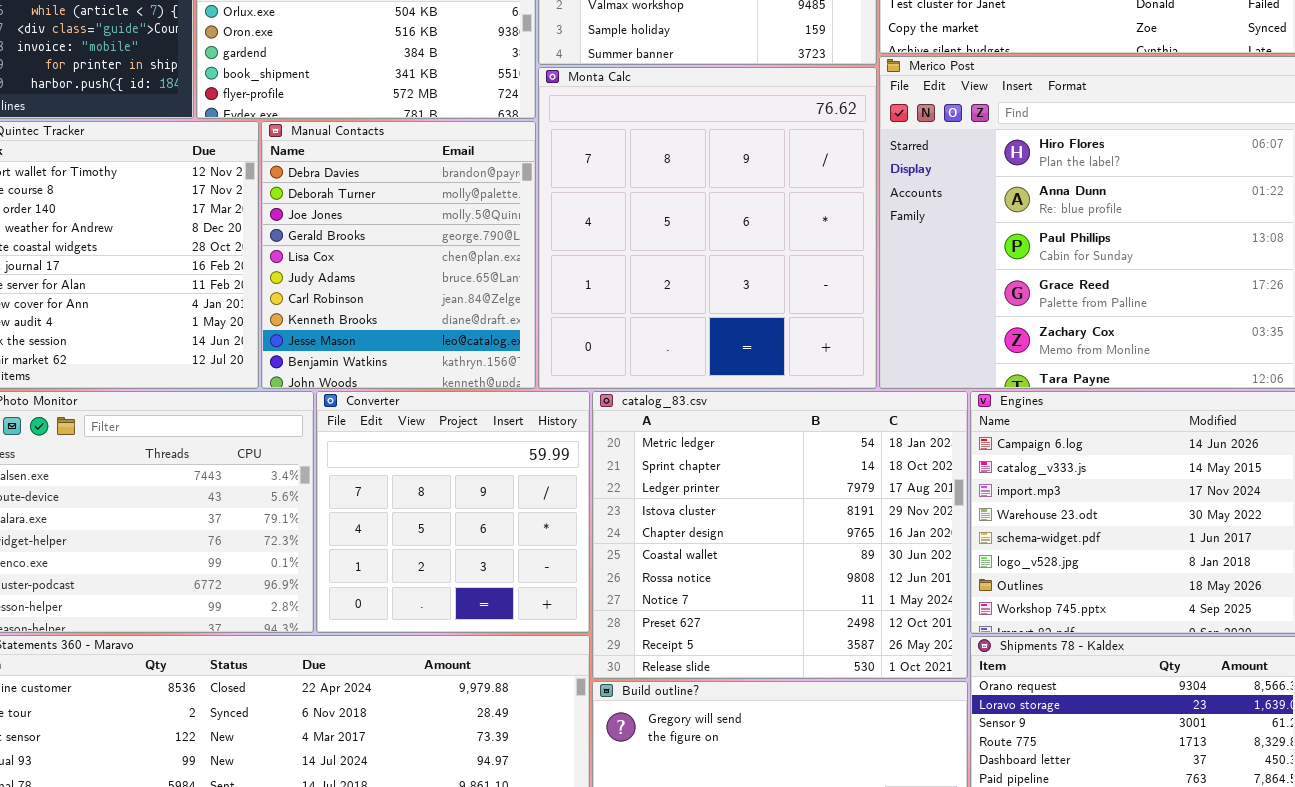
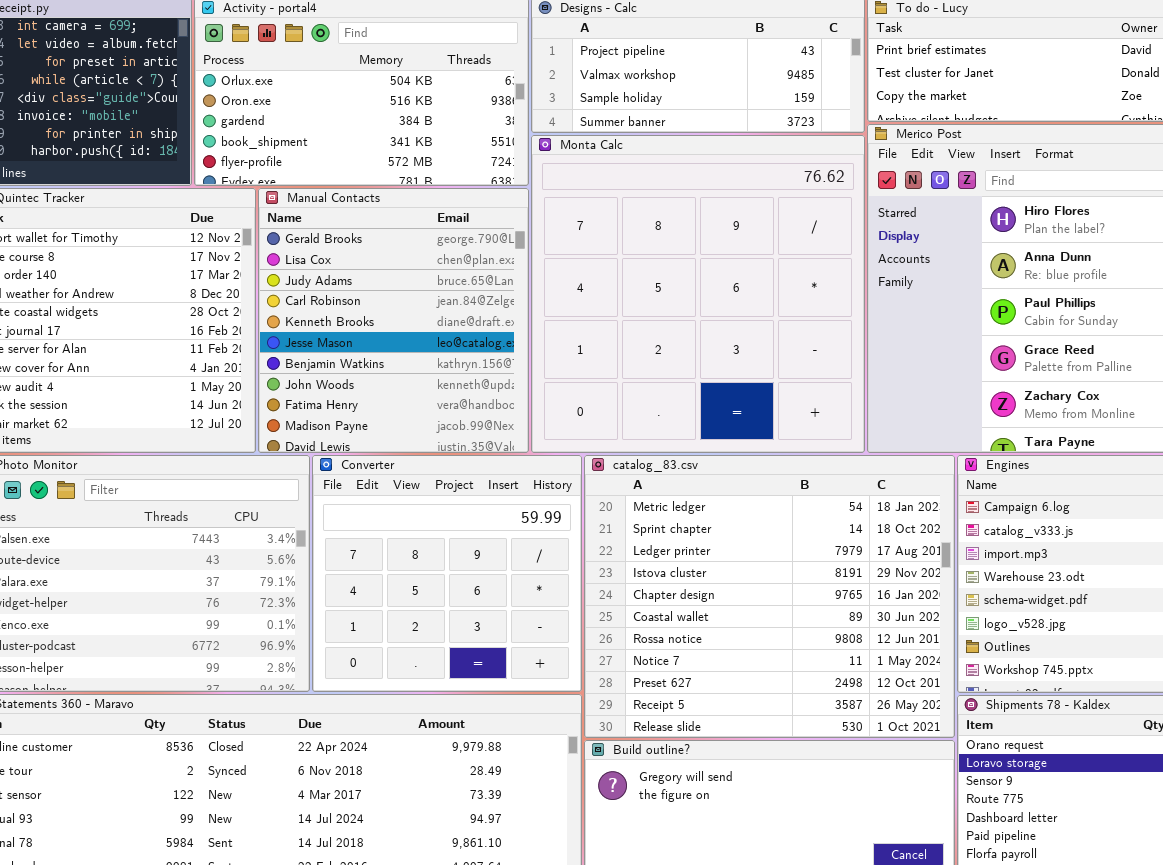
Manual Contacts: [261,121,536,389] -> [258,188,529,453], scrolled down 3 rows

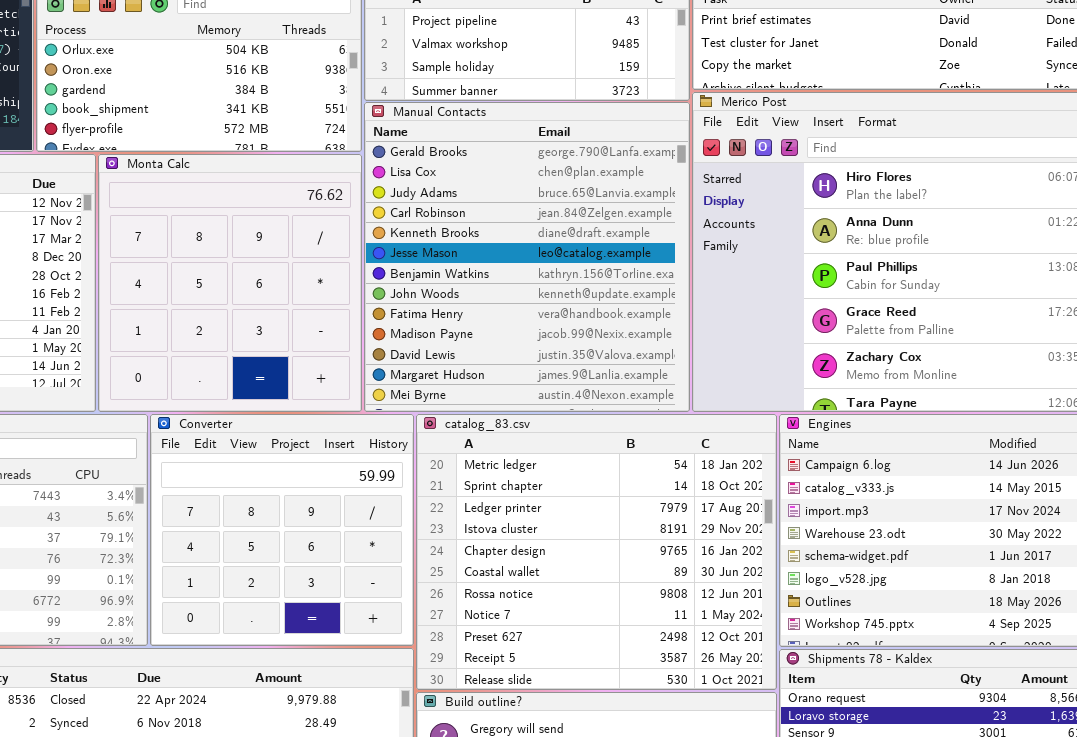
Monta Calc: [531,135,865,453] -> [98,154,362,412], moved, resized
Manual Contacts: [258,188,529,453] -> [364,102,690,412], moved, resized

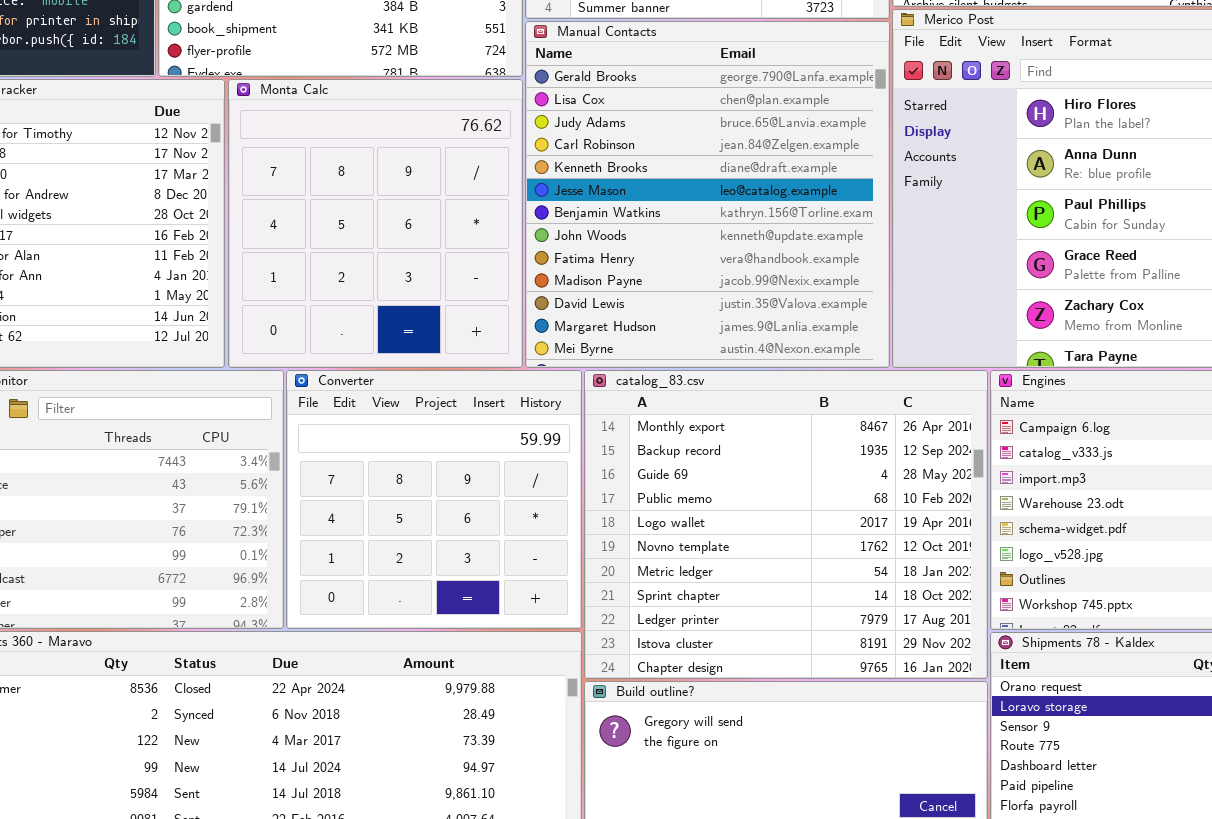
catalog_83.csv: [416,414,777,690] -> [584,370,988,679], scrolled up 6 rows

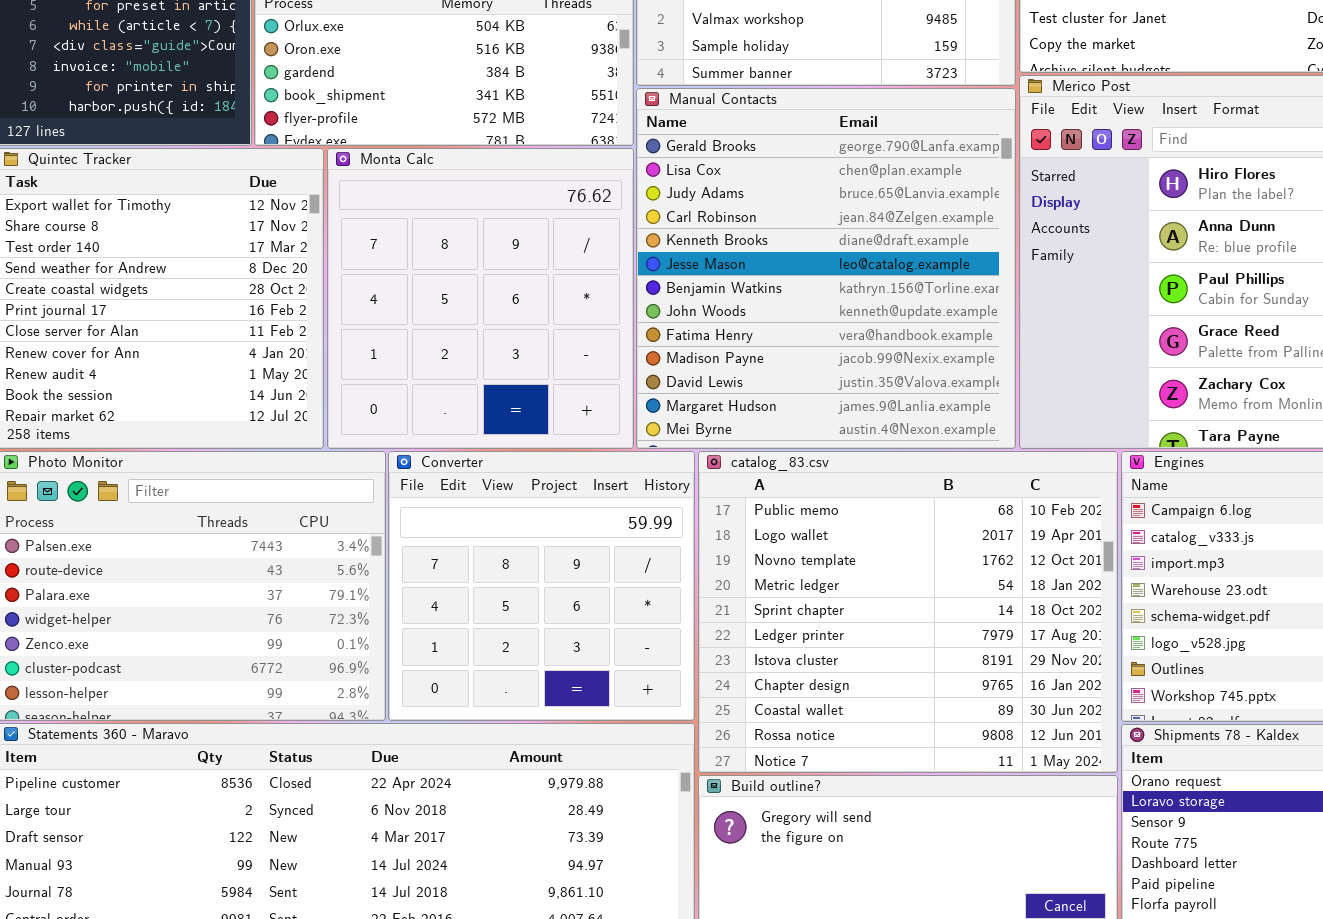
catalog_83.csv: [584,370,988,679] -> [698,451,1118,773], scrolled down 3 rows

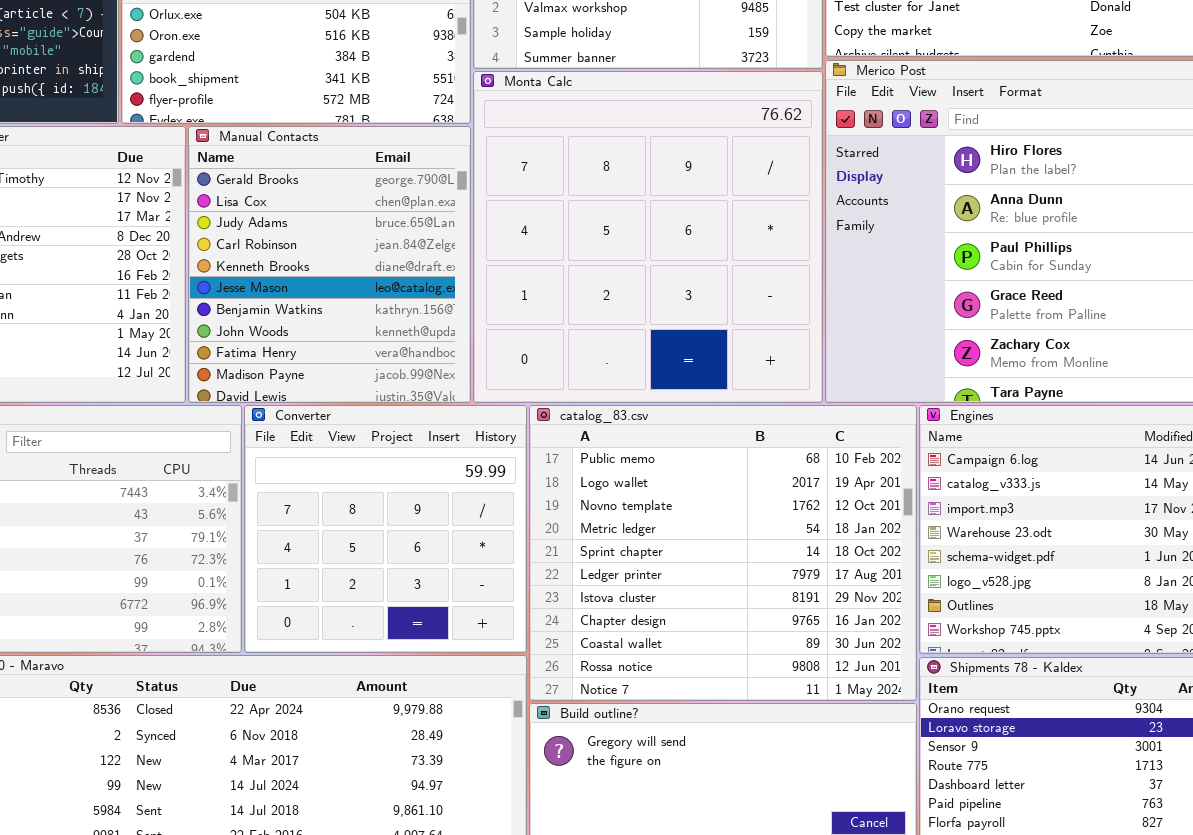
Manual Contacts: [636,88,1016,449] -> [188,126,471,403], moved, resized
Monta Calc: [327,148,634,449] -> [473,71,823,403], moved, resized

